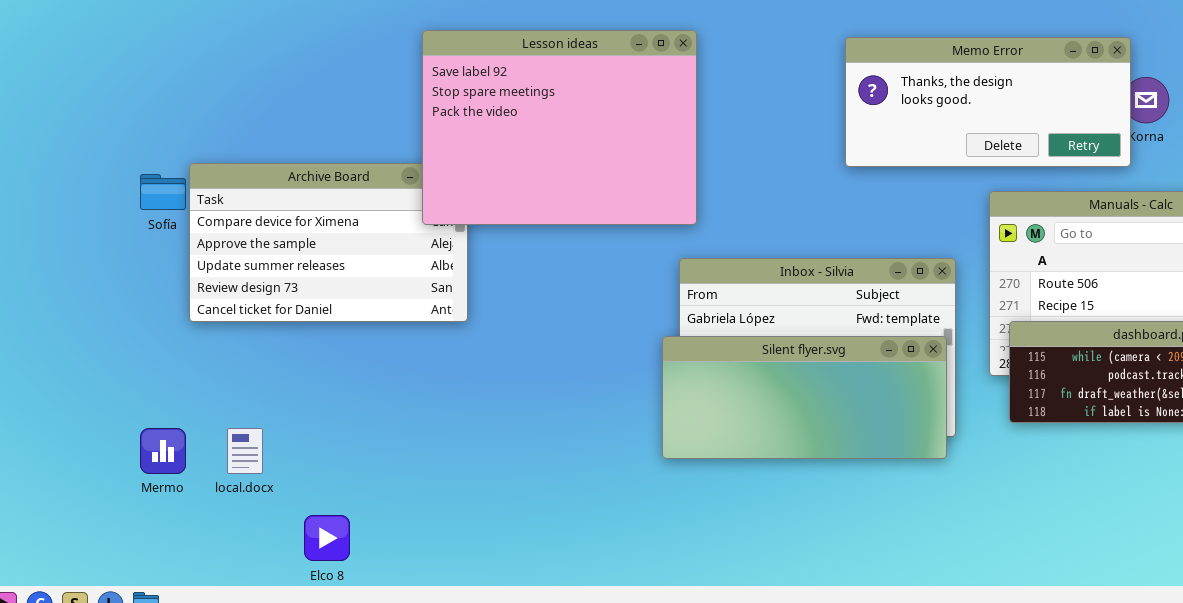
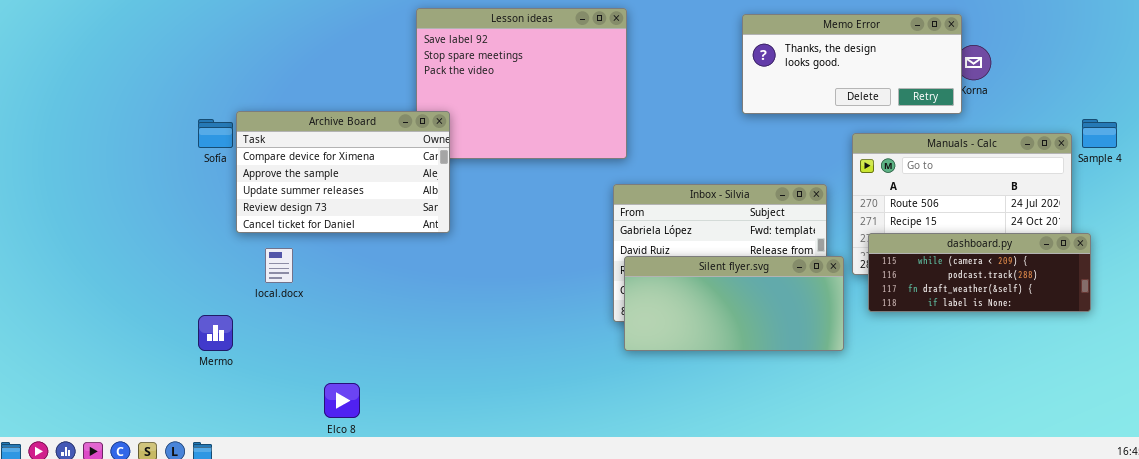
Archive Board: [189,163,468,322] -> [236,111,450,233], raised
Silent flyer.svg: [662,336,947,459] -> [624,256,844,351], moved
local.docx: [227,428,263,474] -> [265,248,293,283], moved

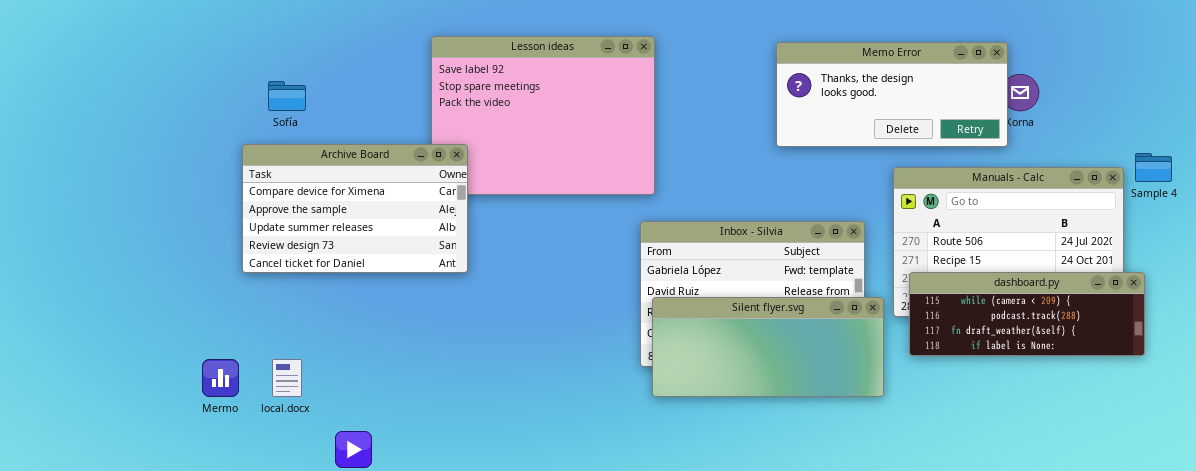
Sofía: [198,119,233,148] -> [268,81,306,111], moved
local.docx: [265,248,293,283] -> [272,359,302,397], moved

